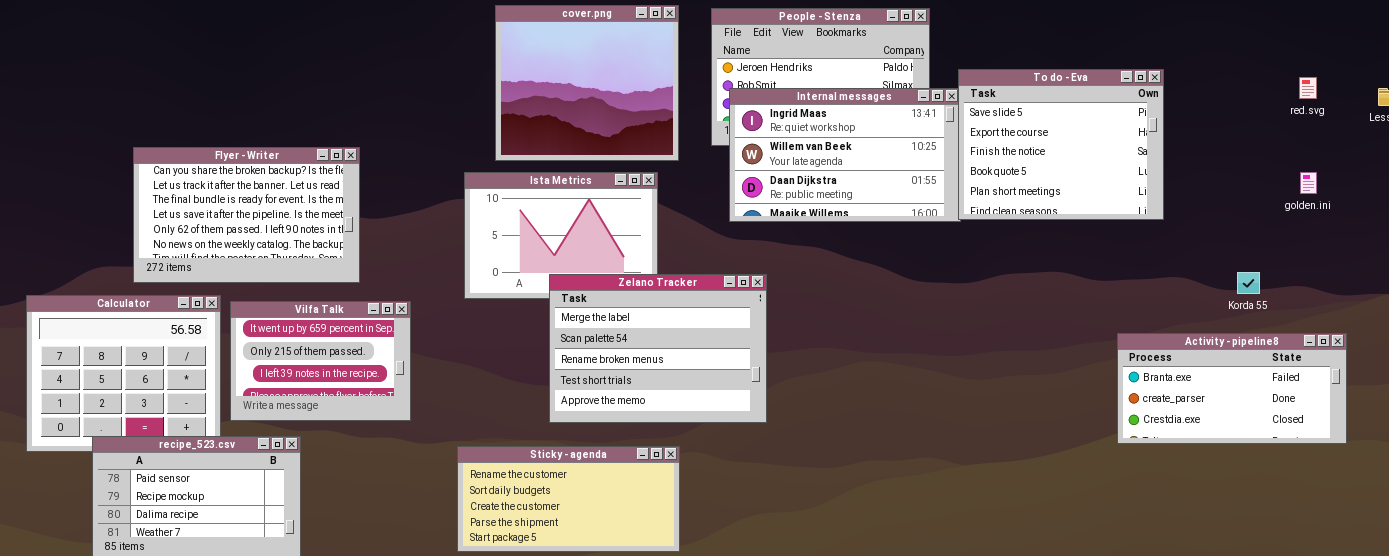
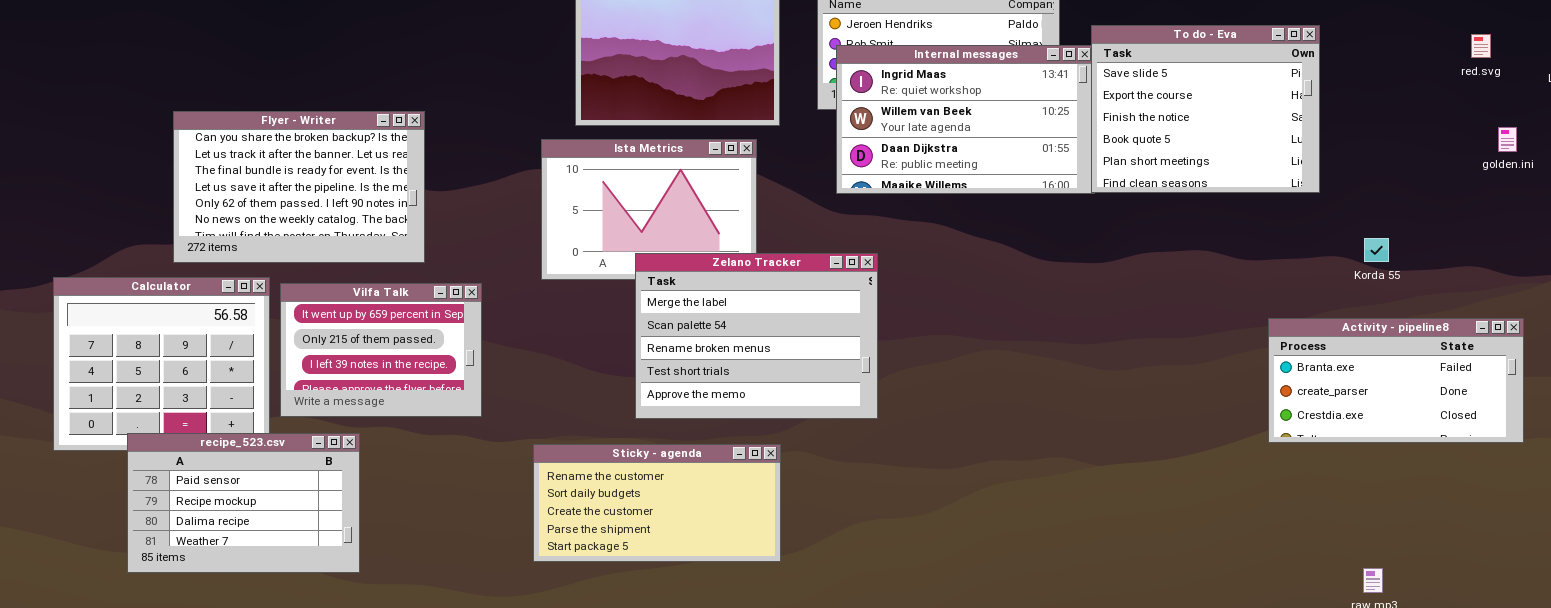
golden.ini: [1300,172,1317,194] -> [1498,127,1517,152], moved
Korda 55: [1237,272,1260,294] -> [1364,238,1389,262], moved

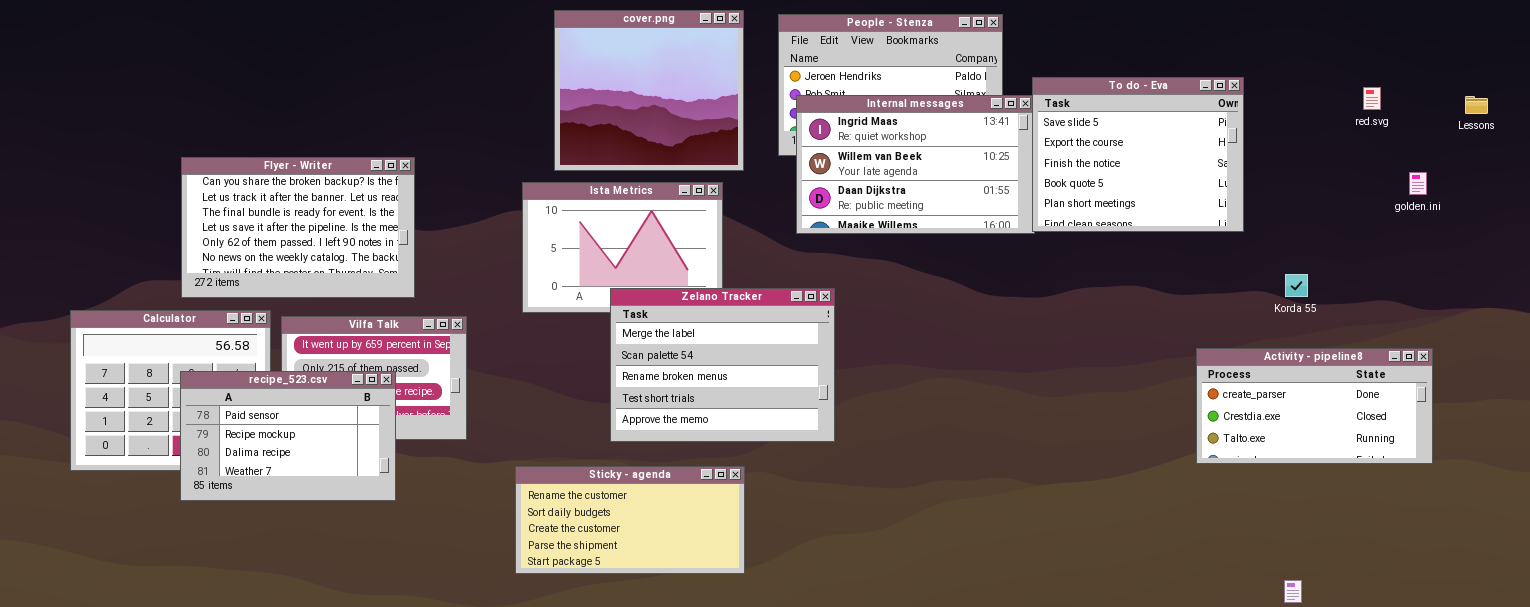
red.svg: [1471,34,1491,58] -> [1363,87,1381,110], moved
Activity - pipeline8: [1268,318,1524,443] -> [1196,348,1433,464], scrolled down 1 row
recipe_523.csv: [127,433,360,573] -> [180,371,396,501], moved

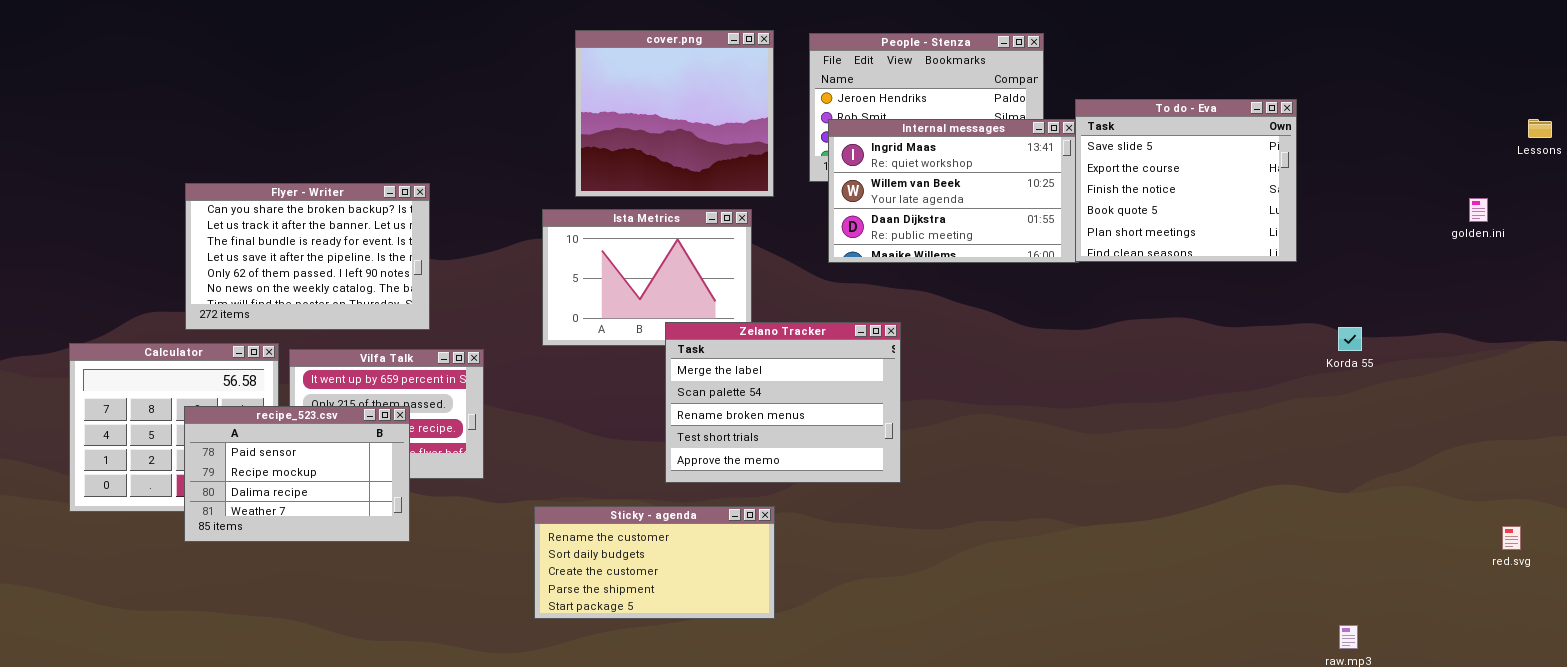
red.svg: [1363,87,1381,110] -> [1502,526,1521,550], moved
Korda 55: [1285,274,1308,297] -> [1338,327,1362,351], moved
Zelano Tracker: [610,288,835,442] -> [665,322,901,483], moved
Activity - pipeline8: [1196,348,1433,464] -> none, closed

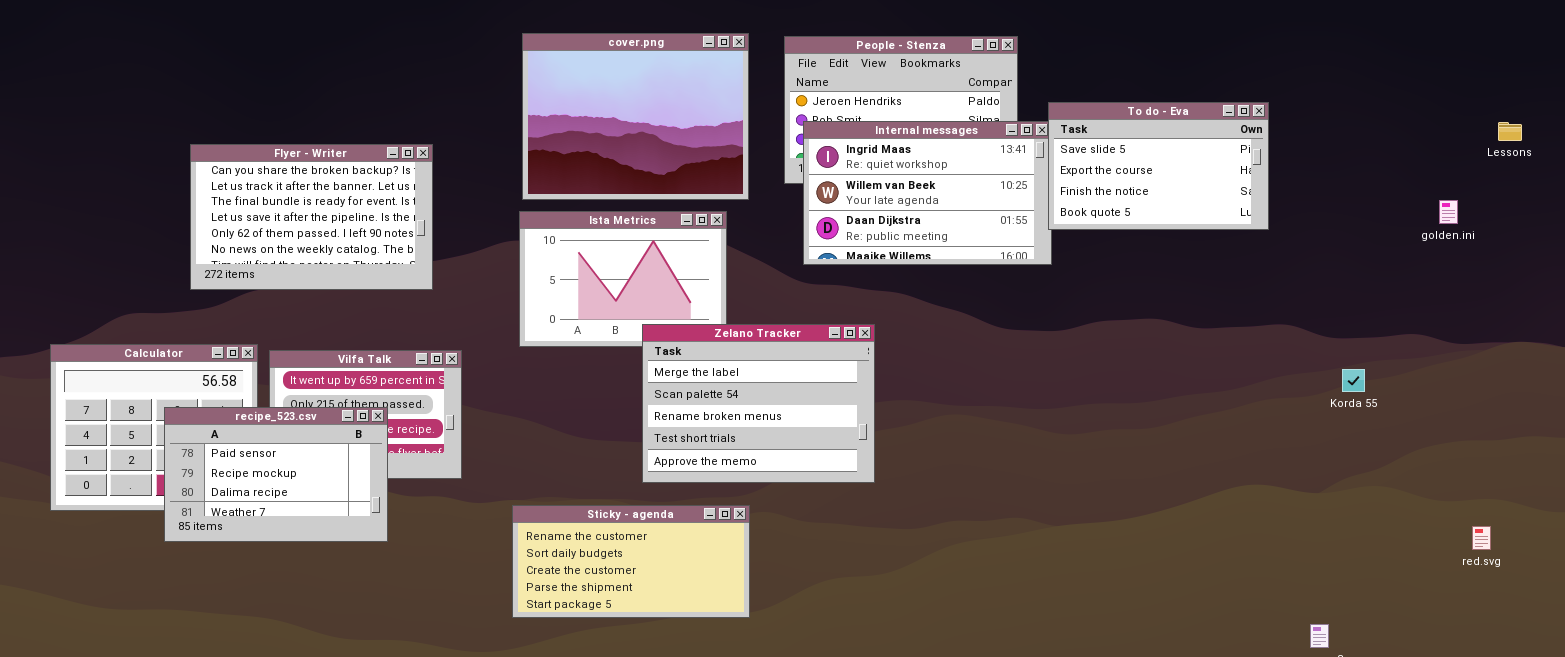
cover.png: [575,30,774,197] -> [522,33,749,200], resized
To do - Eva: [1075,99,1297,262] -> [1048,102,1269,230], resized
Flyer - Writer: [185,183,430,330] -> [190,144,433,290], moved
Korda 55: [1338,327,1362,351] -> [1342,369,1365,392], moved

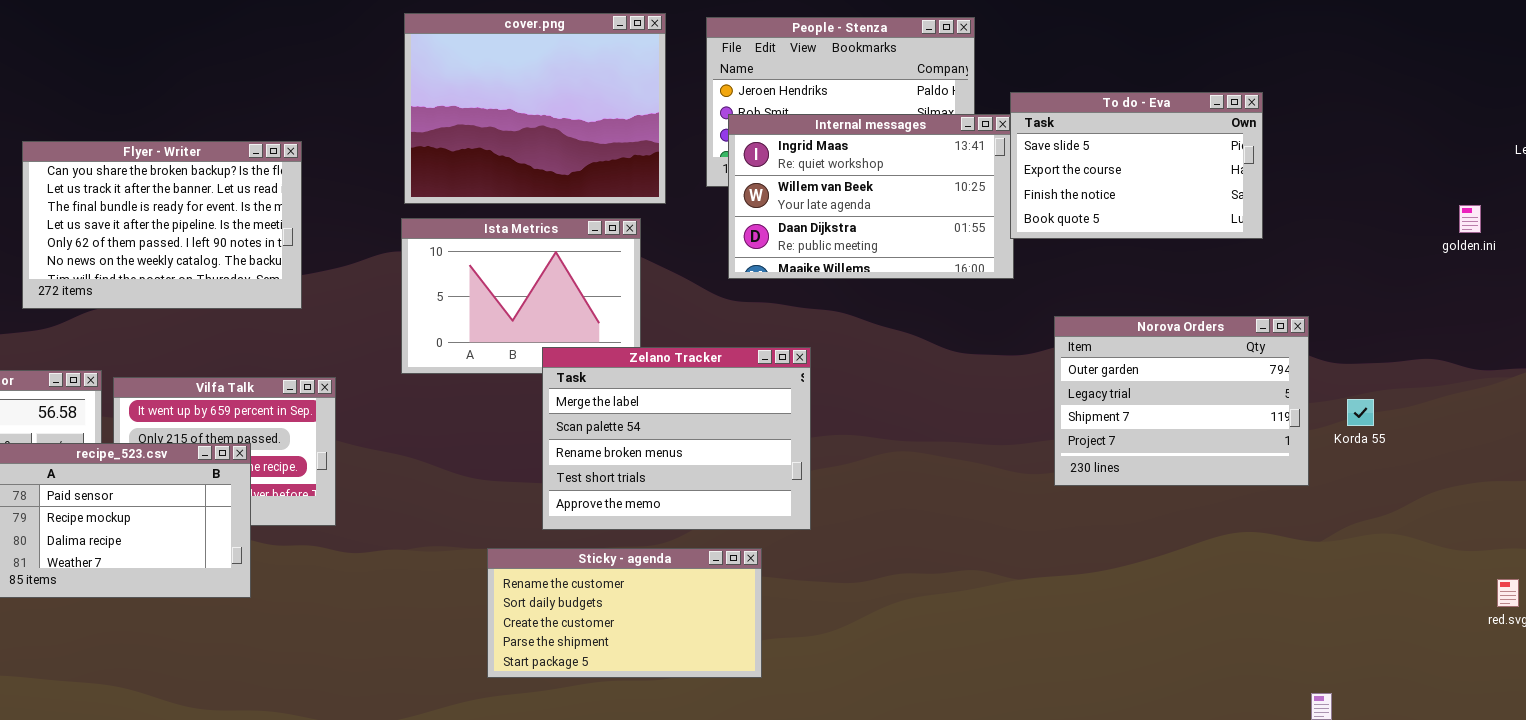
Norova Orders: none -> [1054,316,1309,486], opened
Sticky - agenda: [512,505,750,618] -> [487,548,762,678], moved

